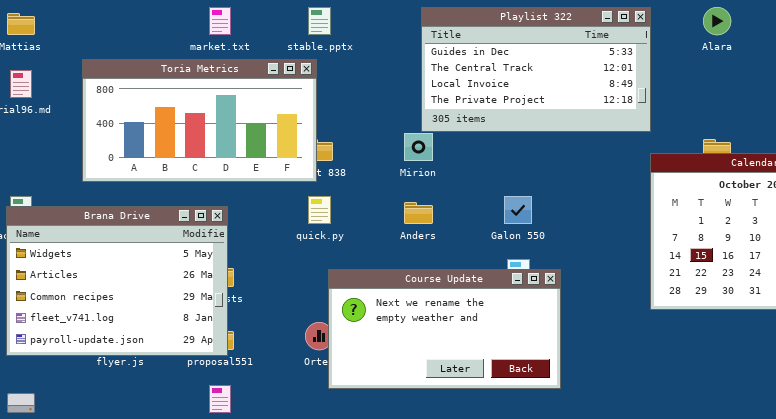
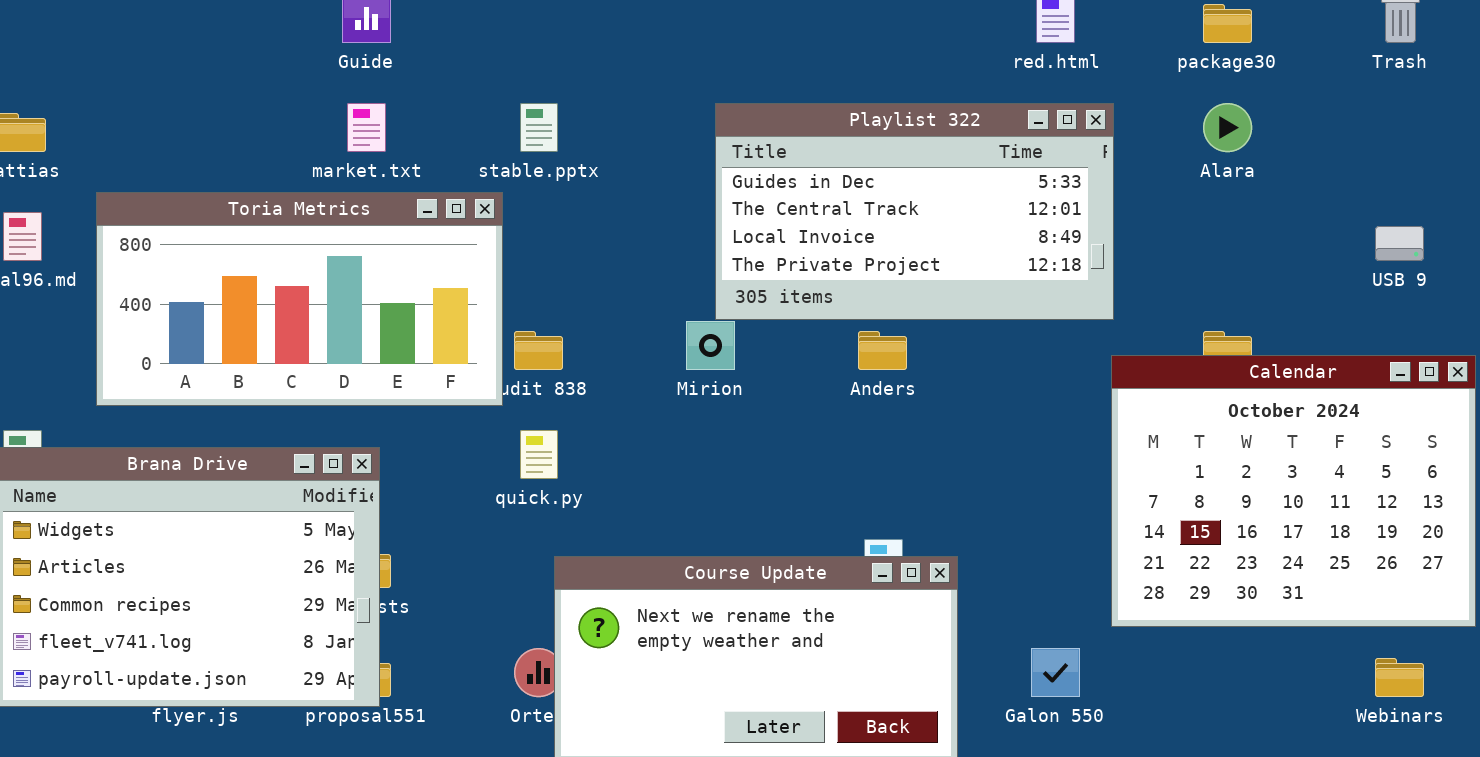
Toria Metrics: [82,59,317,182] -> [96,192,503,406], moved
Galon 550: [504,196,532,224] -> [1031,648,1080,697], moved
Anders: [404,202,433,224] -> [858,331,907,370], moved

